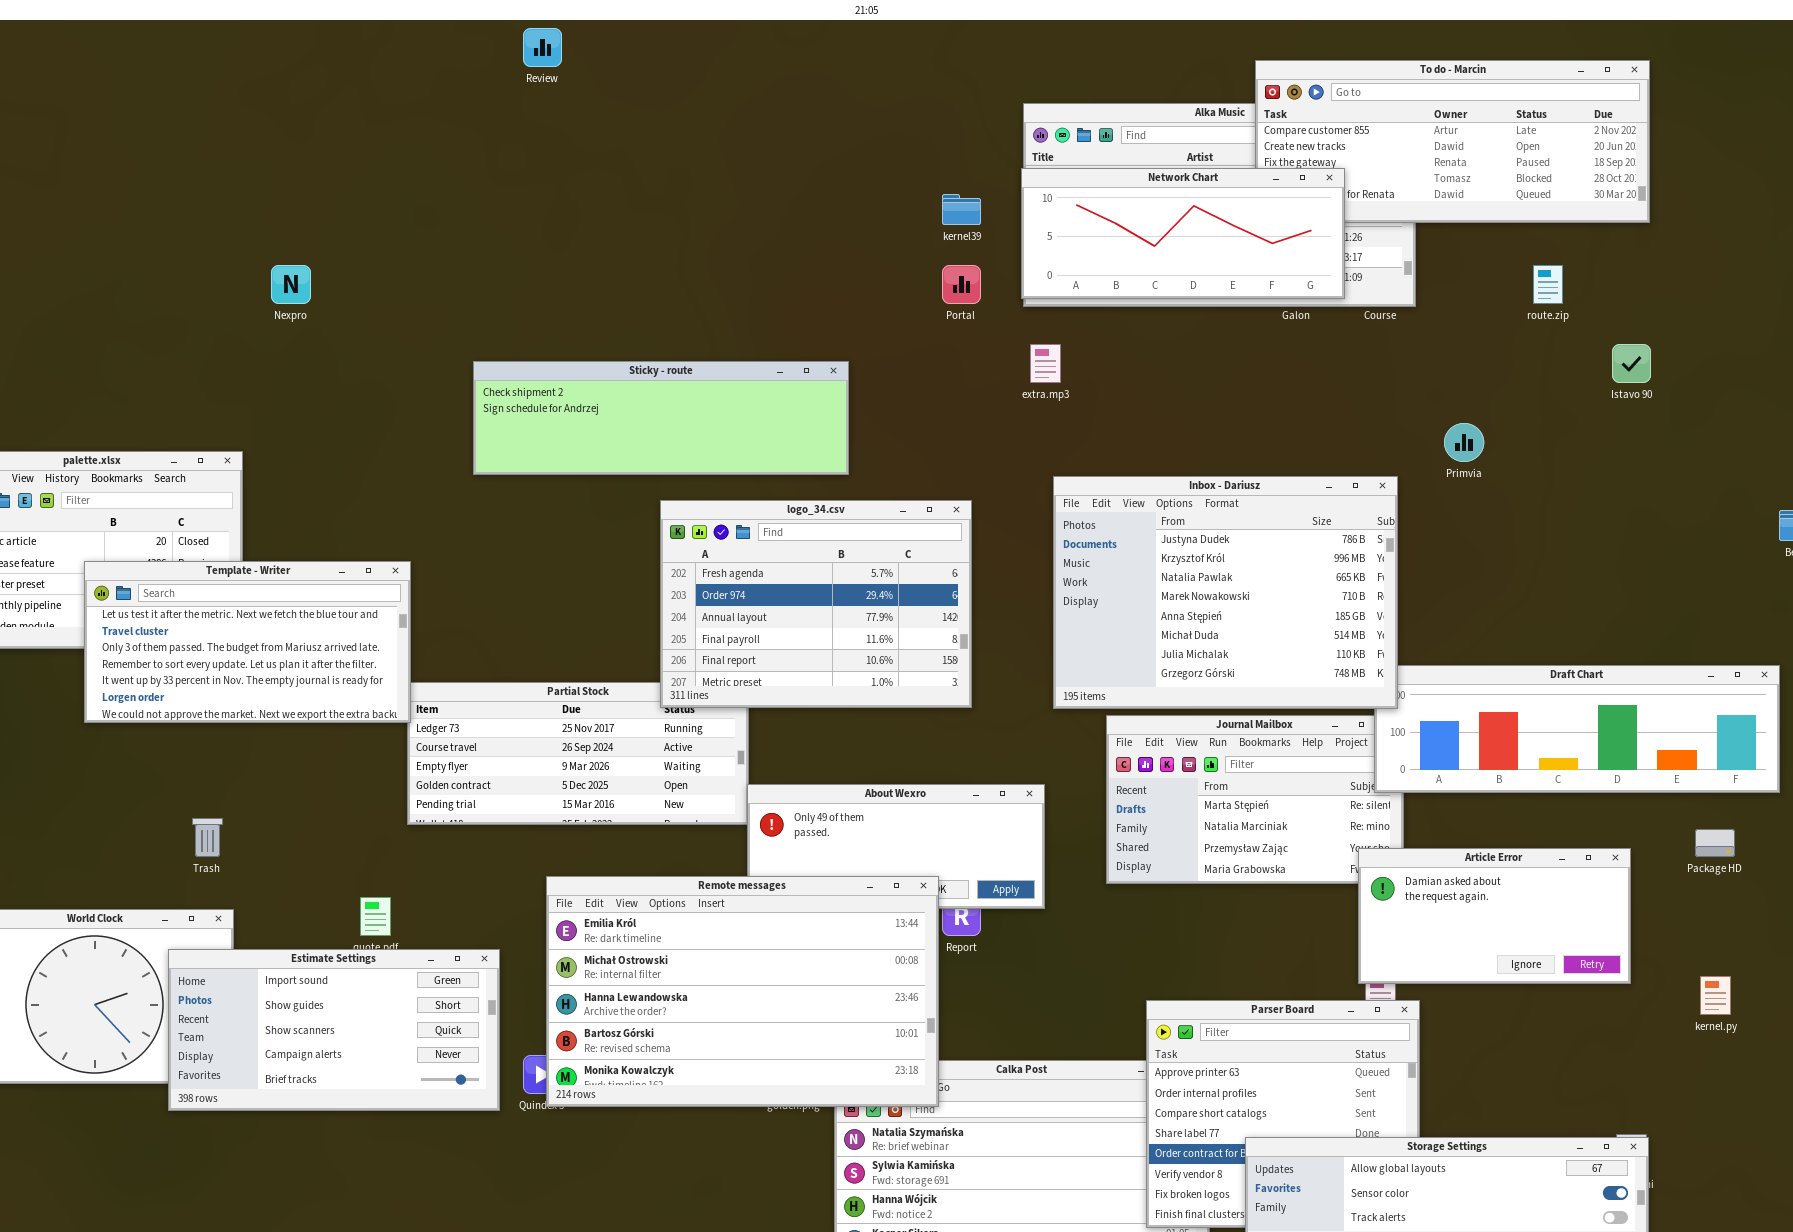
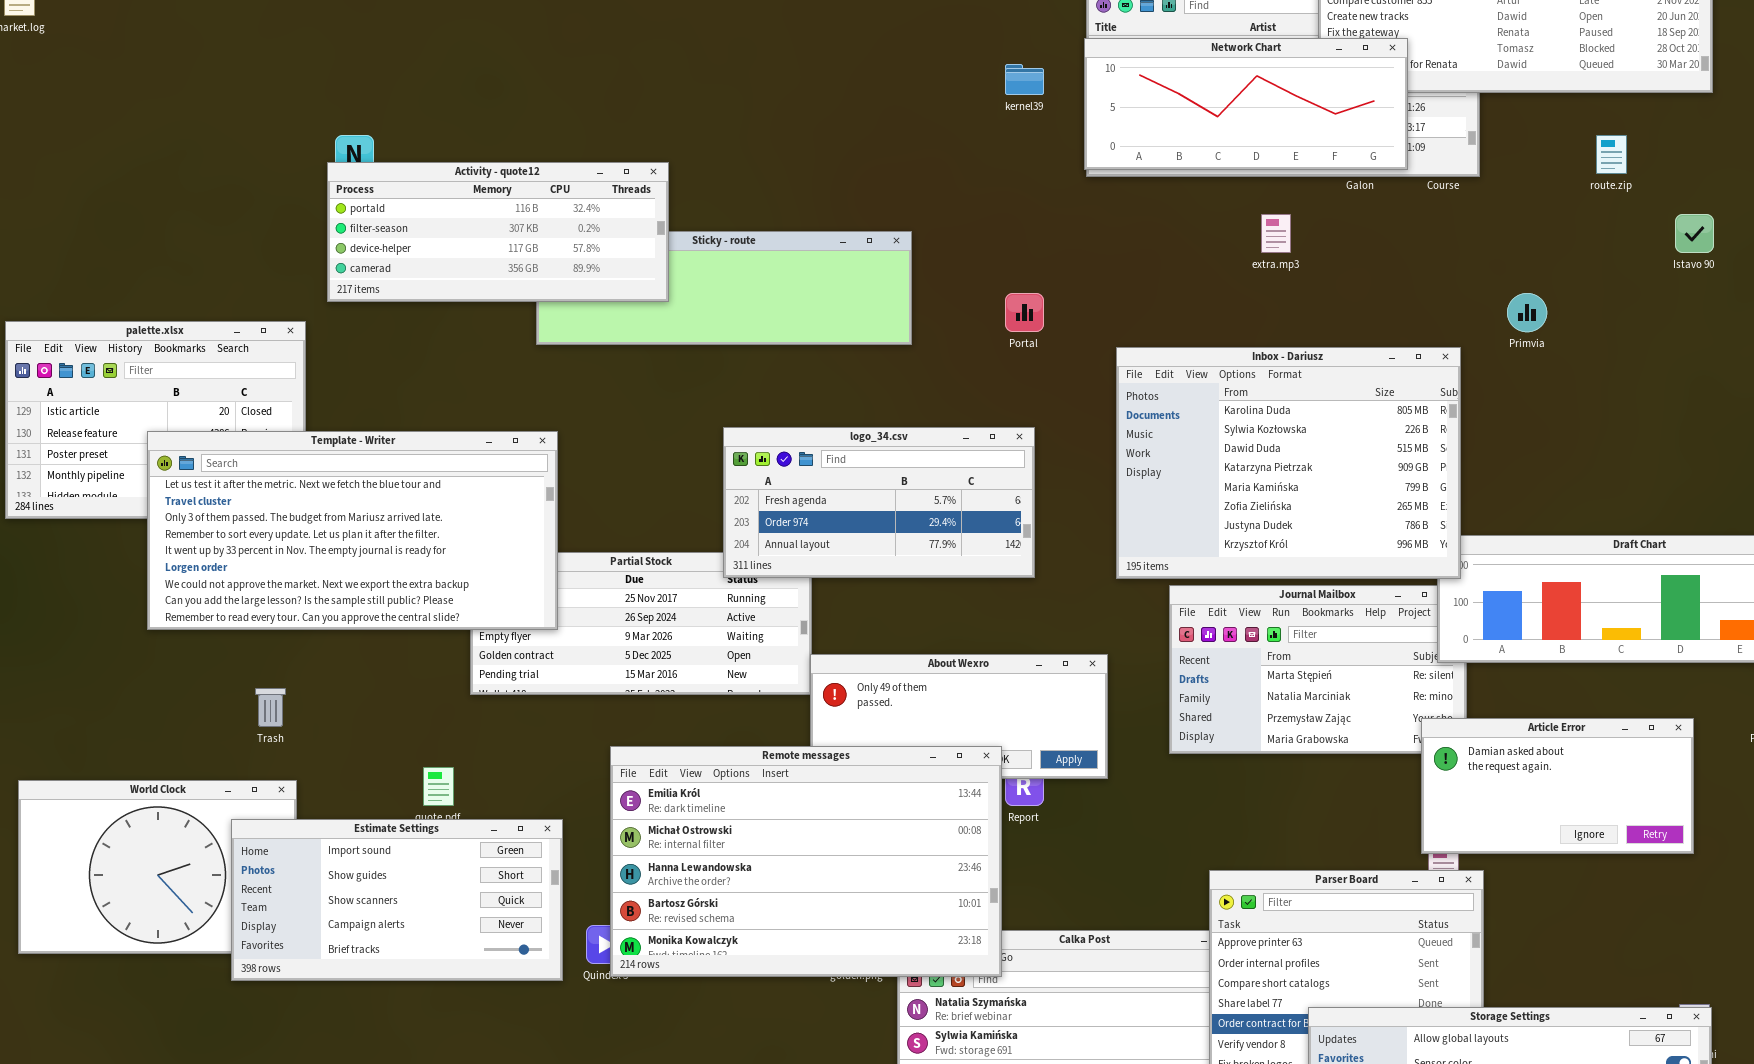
Portal: [942,265,981,304] -> [1005,293,1044,332], moved
Activity - quote12: none -> [327,162,669,302], opened
extra.mp3: [1030,344,1061,383] -> [1261,214,1291,253], moved
Inbox - Dariusz: [1053,476,1398,709] -> [1116,347,1461,579], scrolled up 6 rows
logo_34.csv: [660,500,972,708] -> [723,427,1035,578], resized
Template - Writer: [84,561,411,723] -> [147,431,558,630], resized

